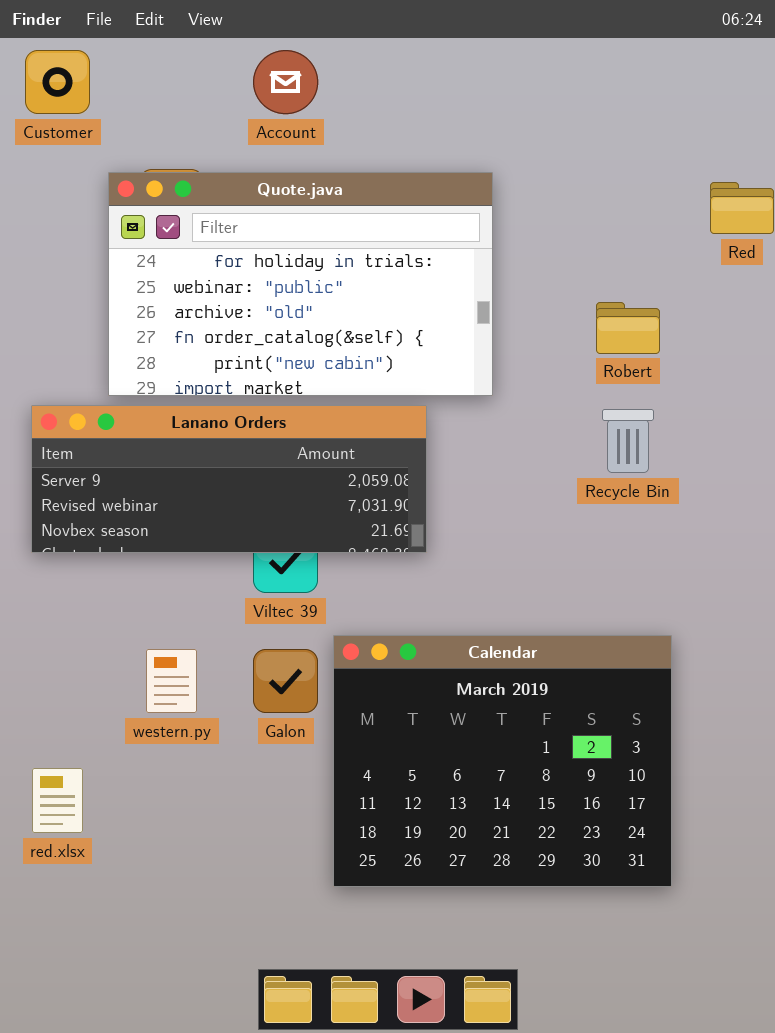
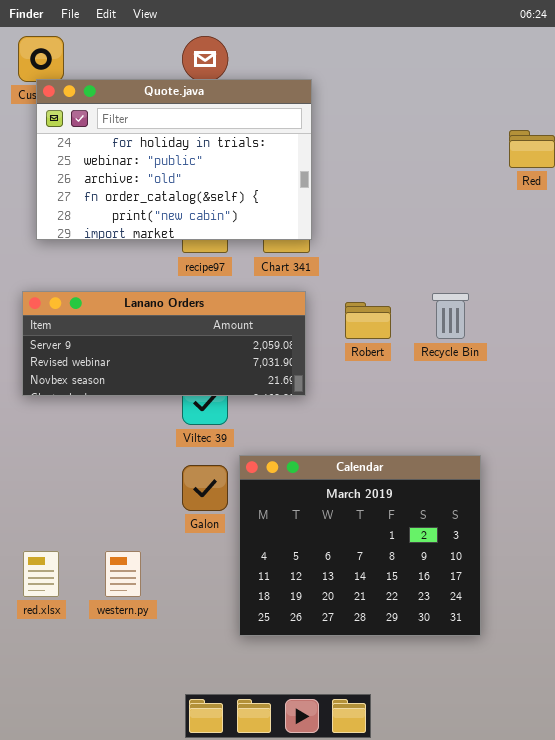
Quote.java: [108,172,493,396] -> [36,79,312,240], moved
Robert: [596,302,660,354] -> [345,302,391,339], moved
western.py: [146,649,197,713] -> [105,551,141,597], moved

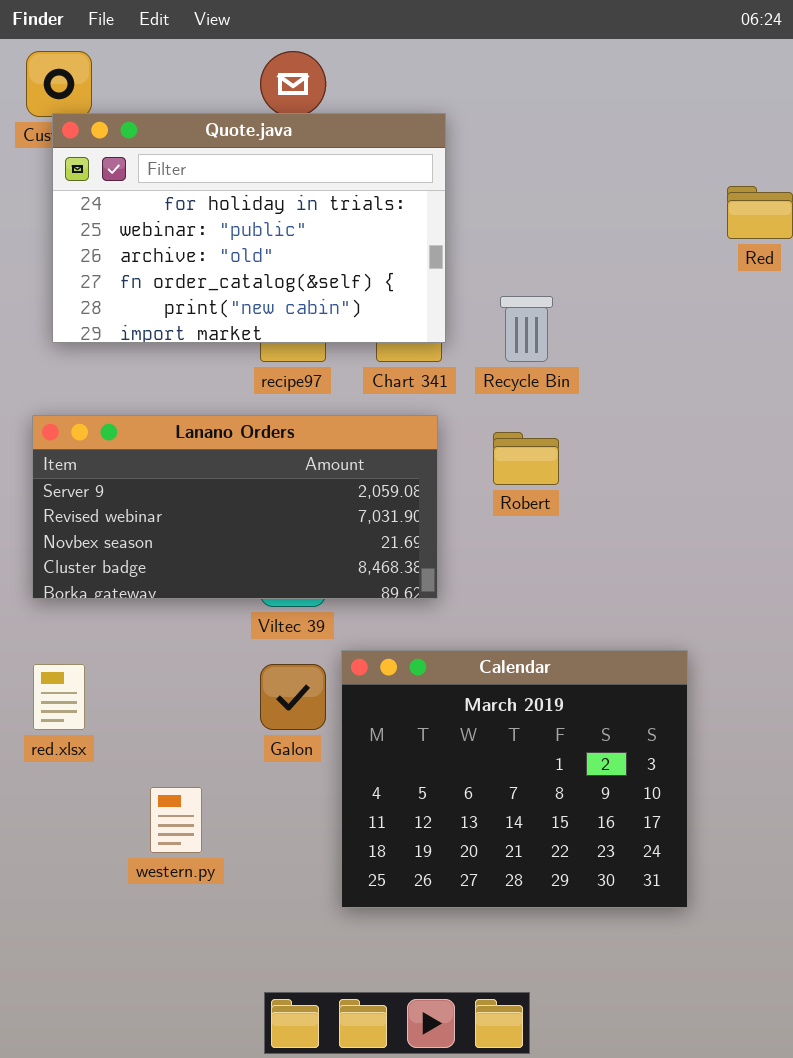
Lanano Orders: [22,291,306,396] -> [32,415,438,599], resized
Recycle Bin: [432,293,469,339] -> [500,296,553,362], moved
red.xlsx: [23,551,59,597] -> [33,664,85,730], moved

